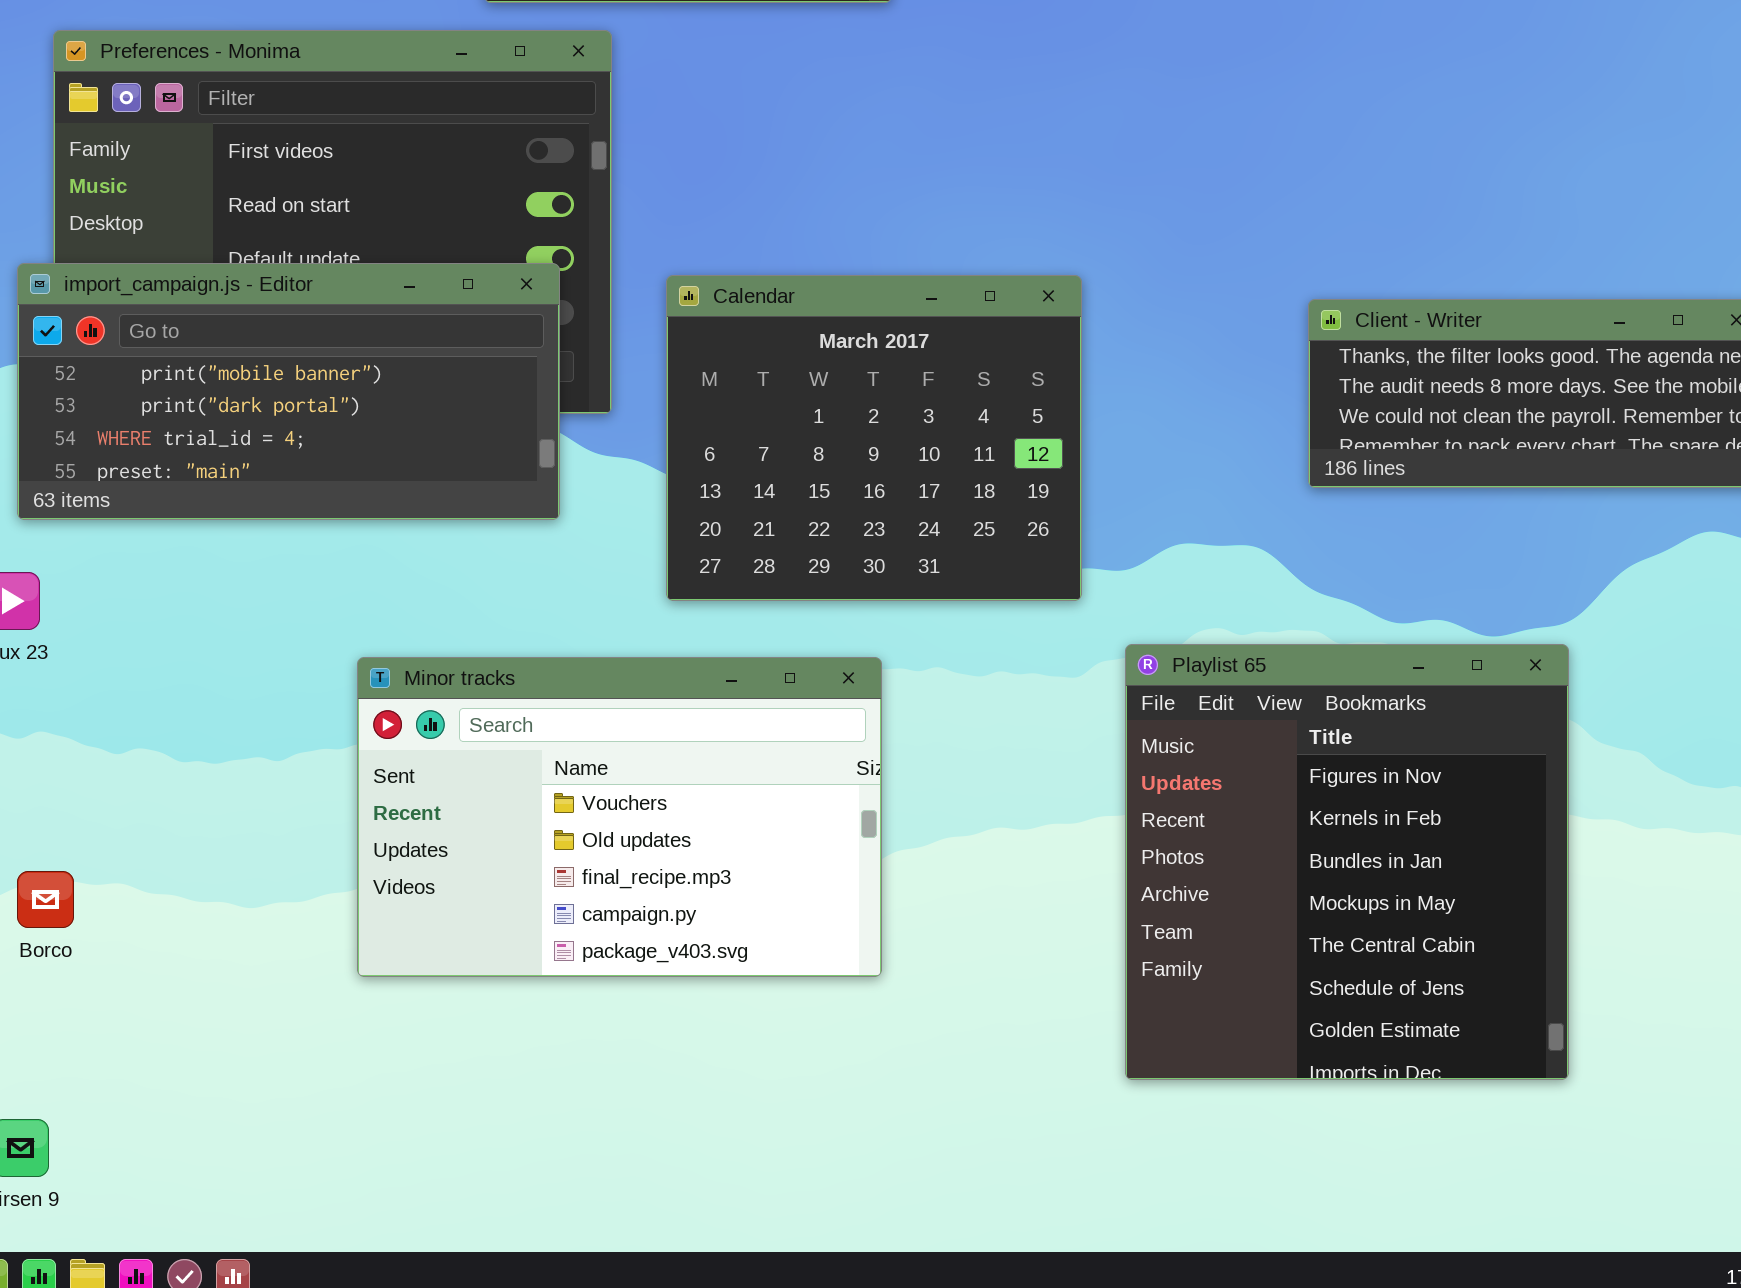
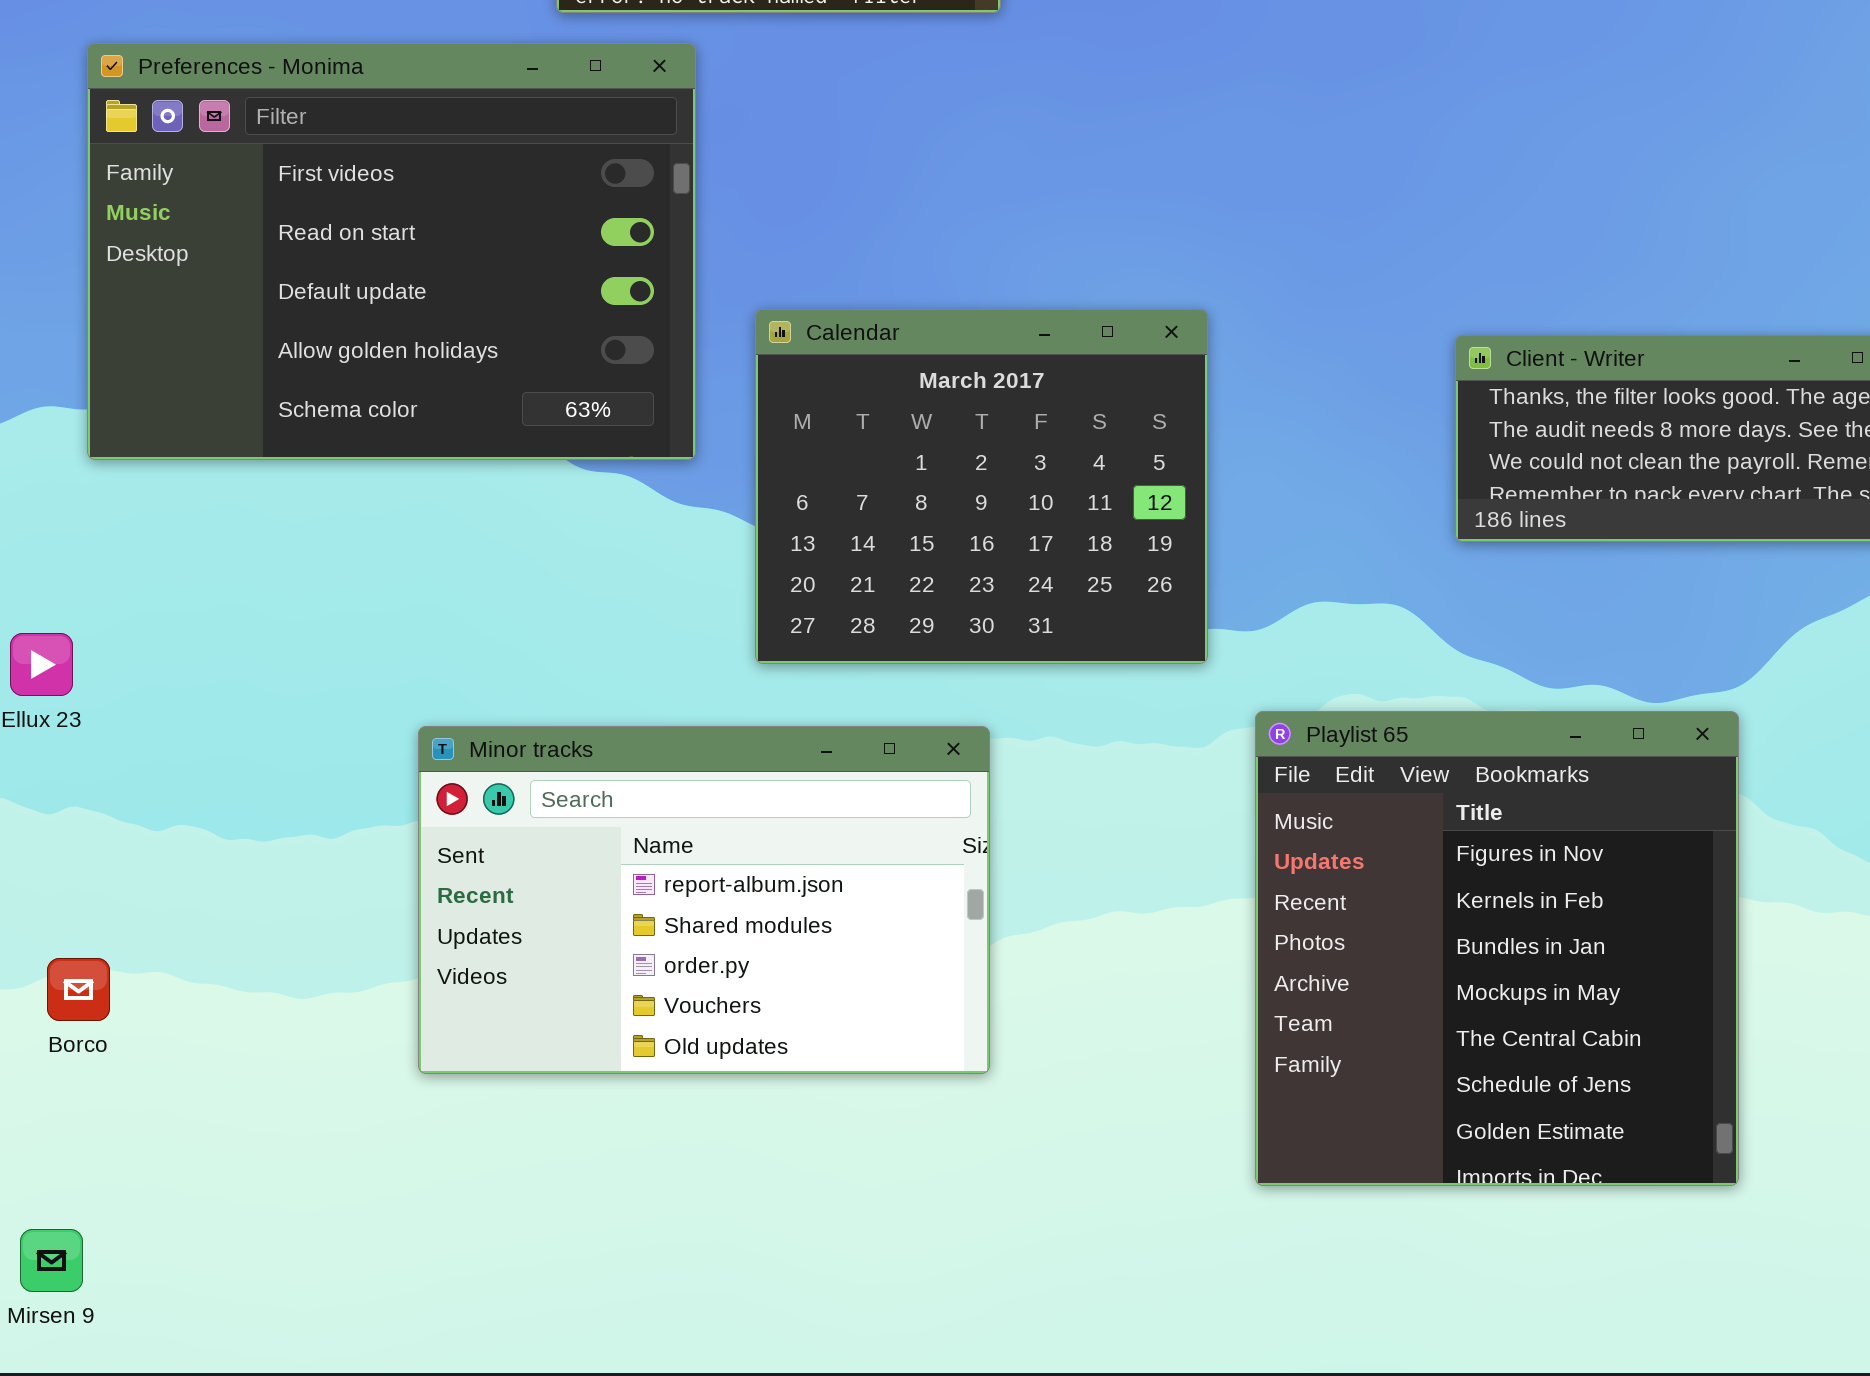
import_campaign.js - Editor: [17,263,560,520] -> none, closed
Minor tracks: [357,657,882,977] -> [418,726,990,1074], scrolled up 3 rows

